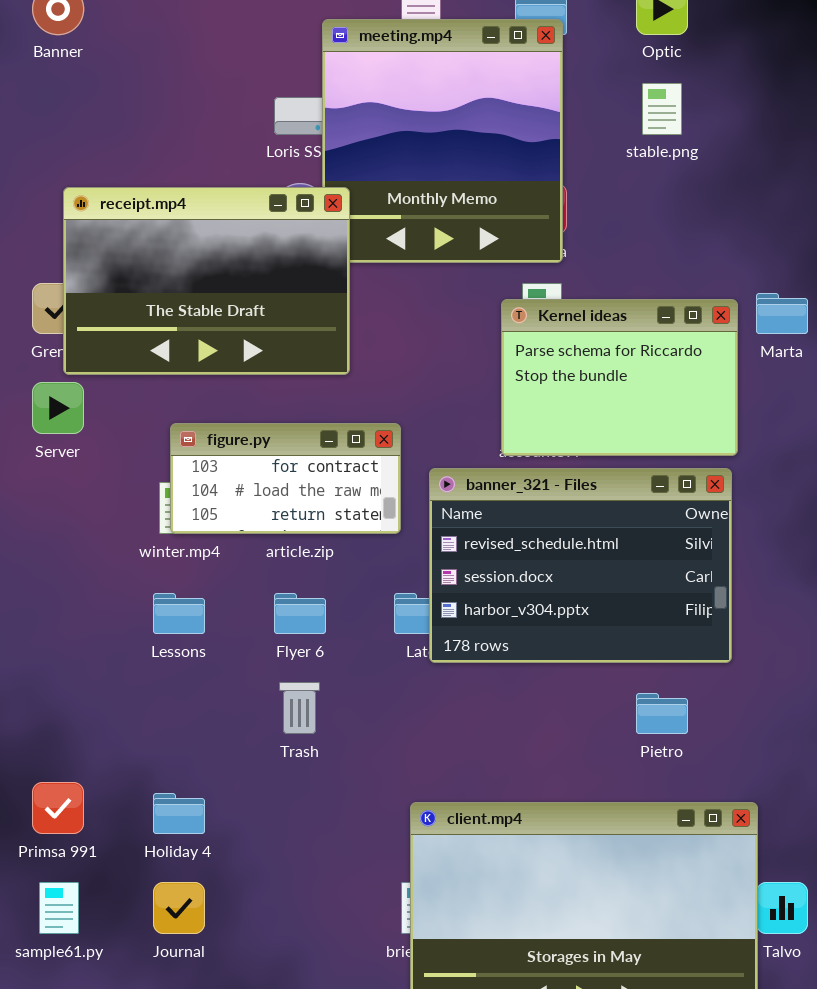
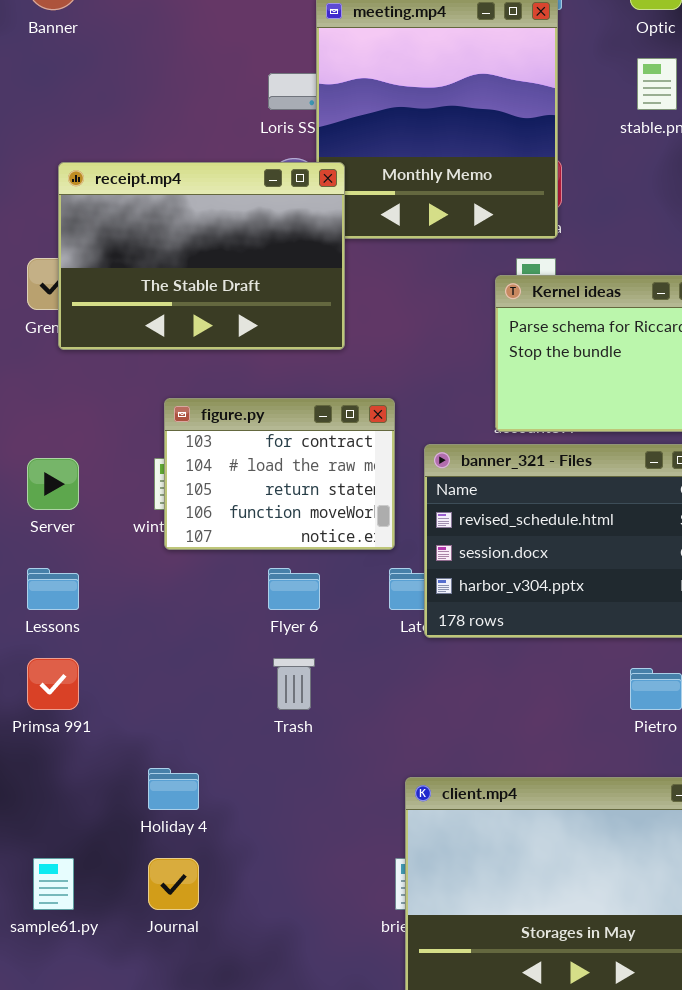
Server: [32,382,84,434] -> [27,458,79,510], moved
figure.py: [170,423,401,534] -> [164,398,395,550], resized
Lessons: [153,593,205,634] -> [27,568,79,610], moved
Primsa 991: [32,782,84,834] -> [27,658,79,710], moved

